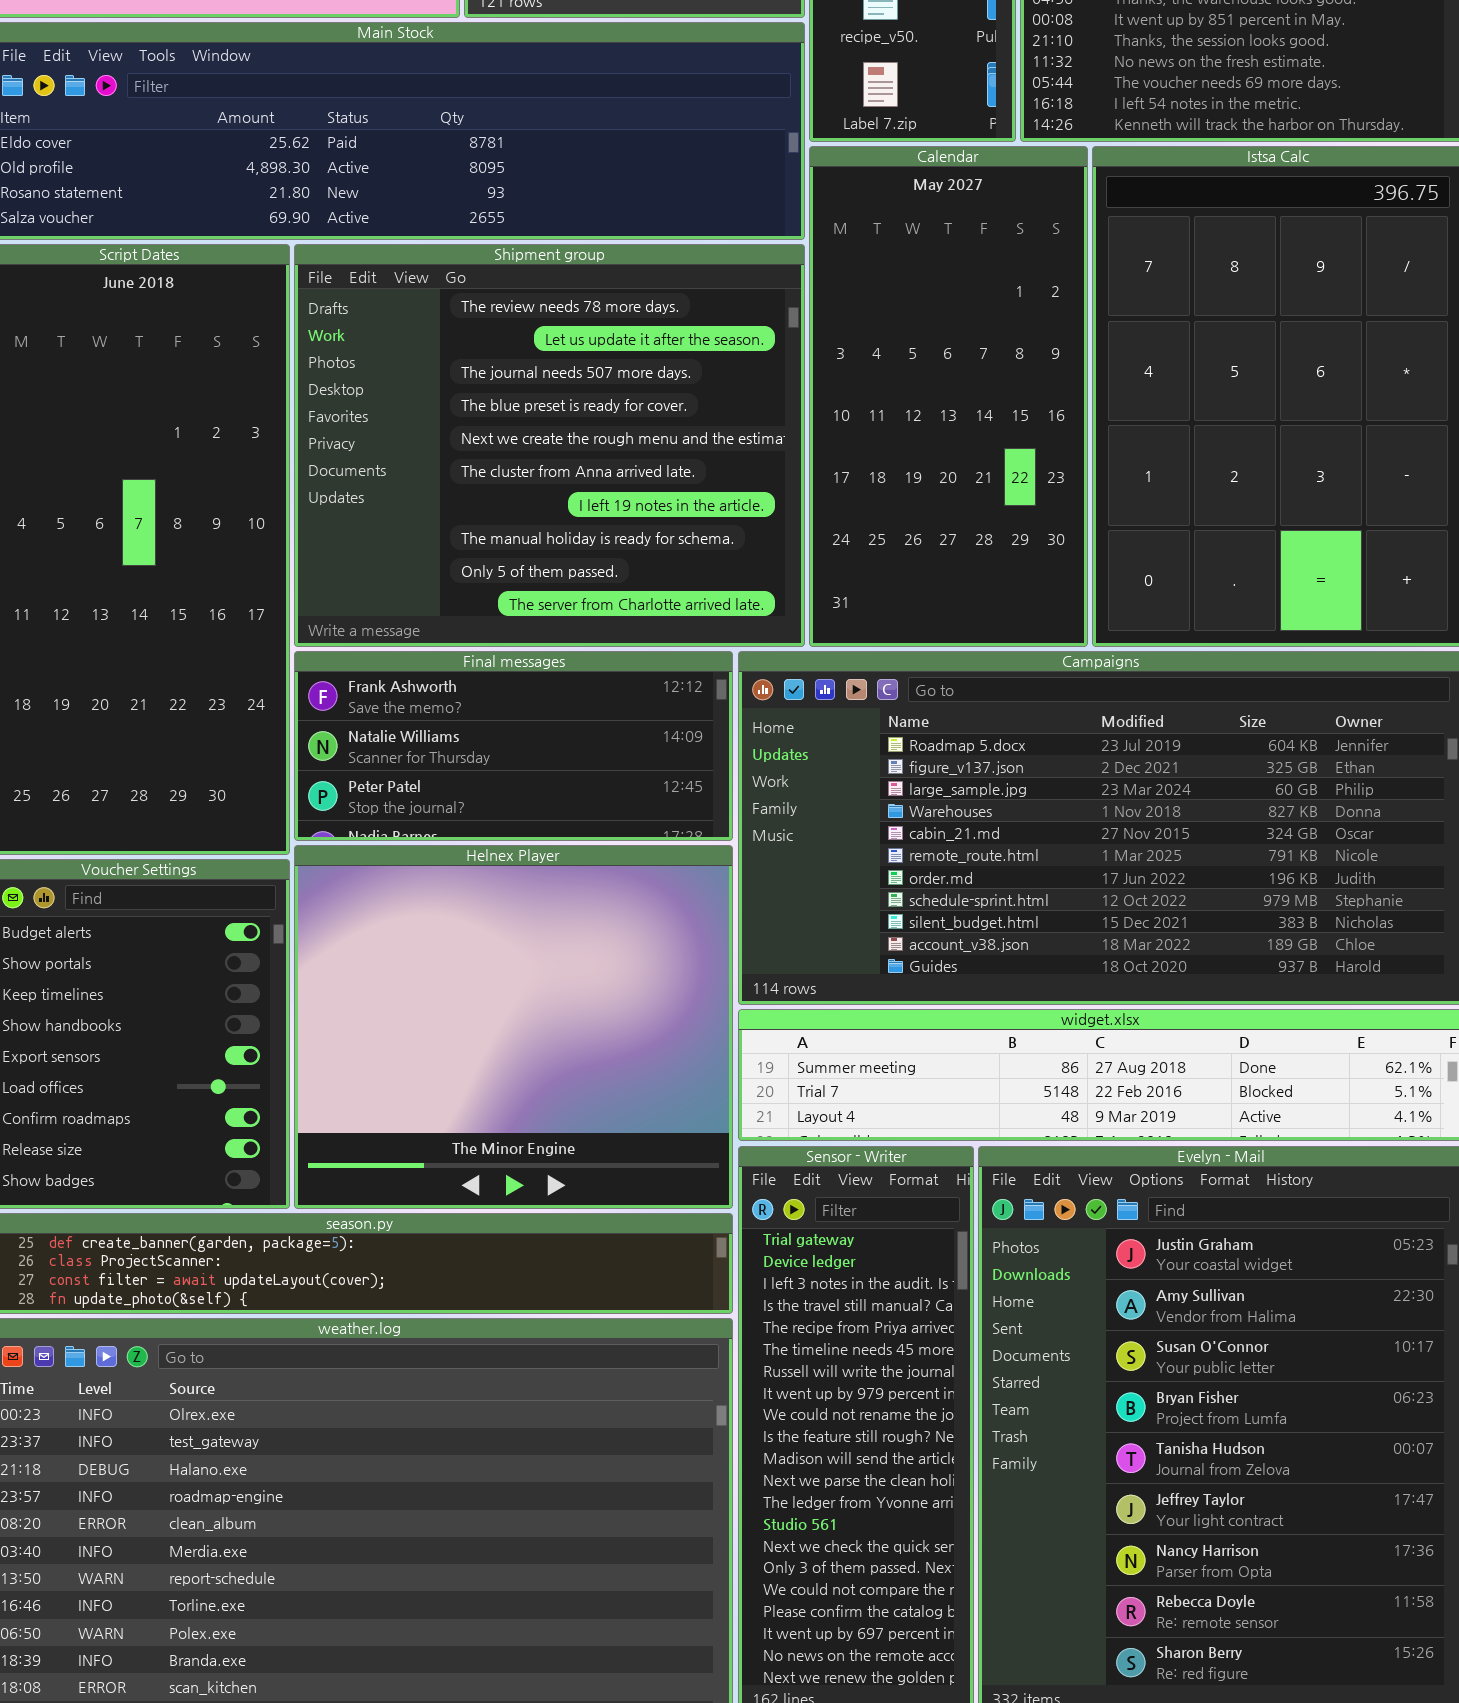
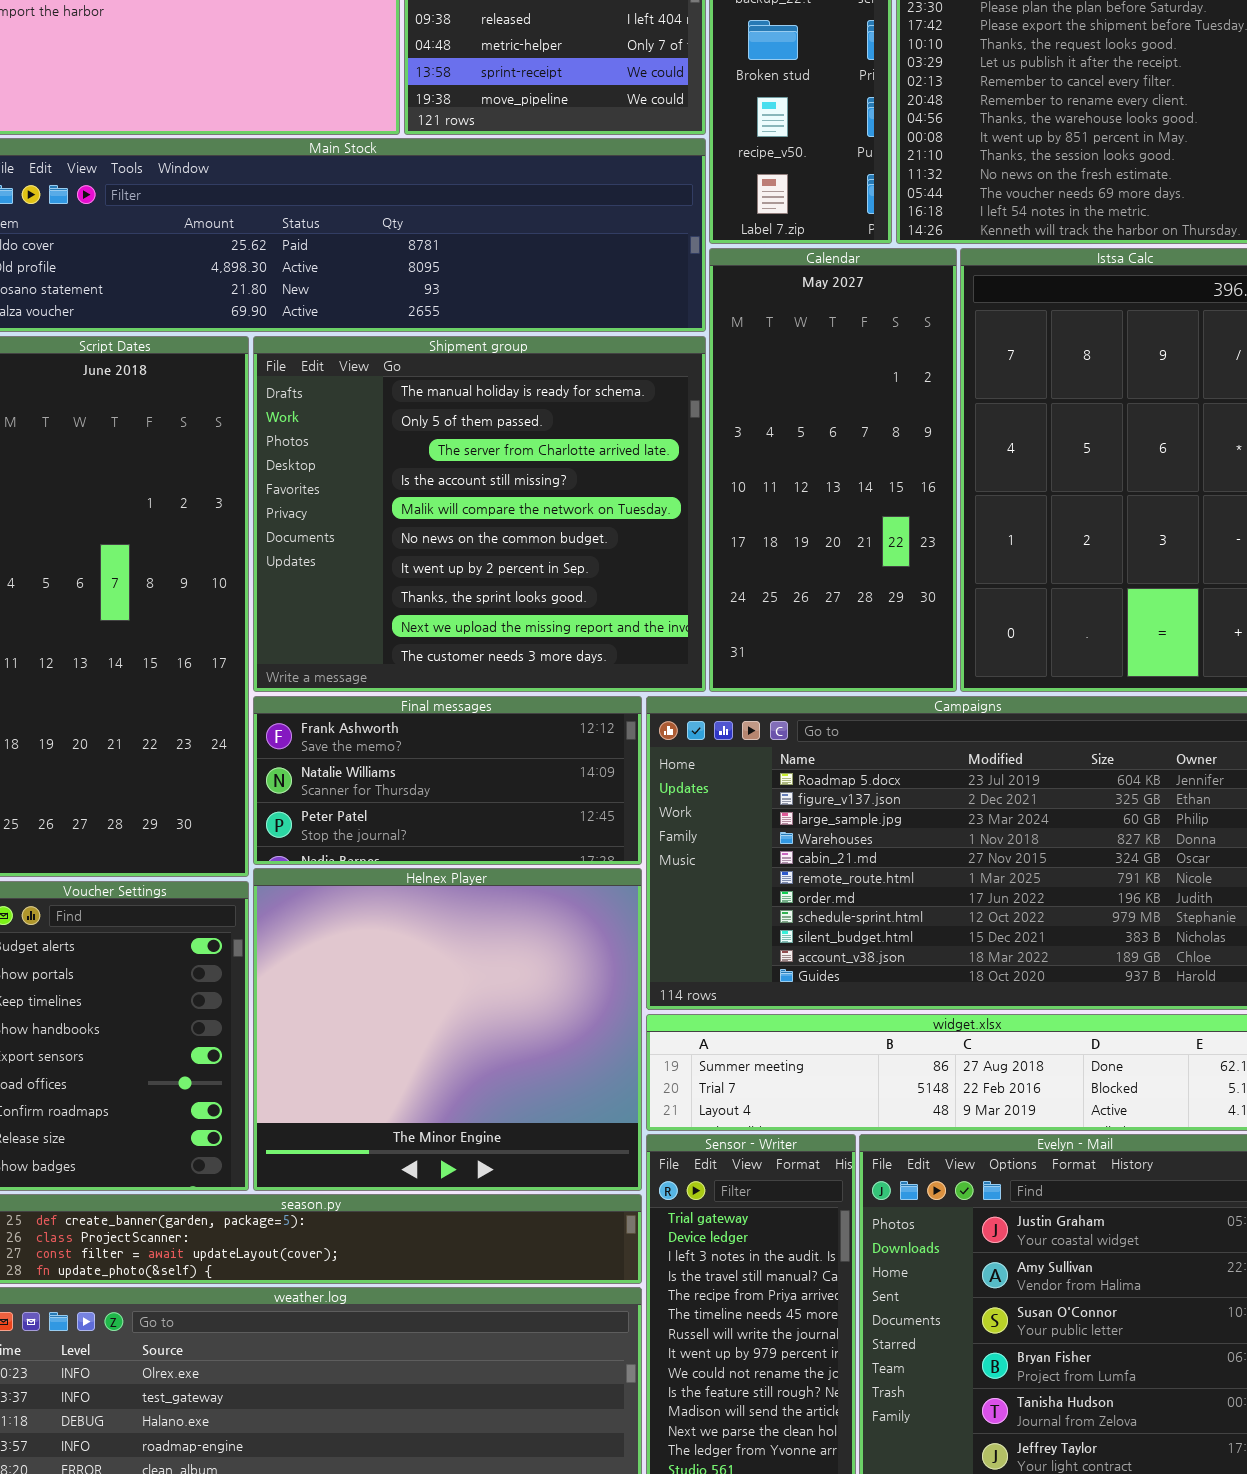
Shipment group: [294,244,805,647] -> [253,336,706,692], scrolled down 7 rows

